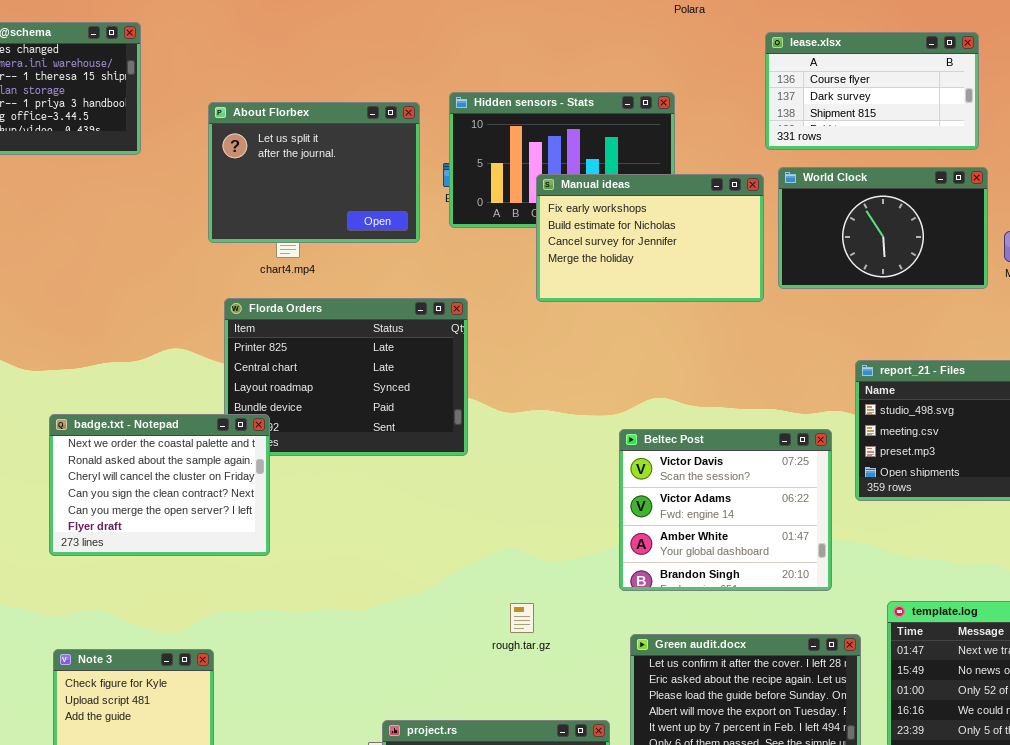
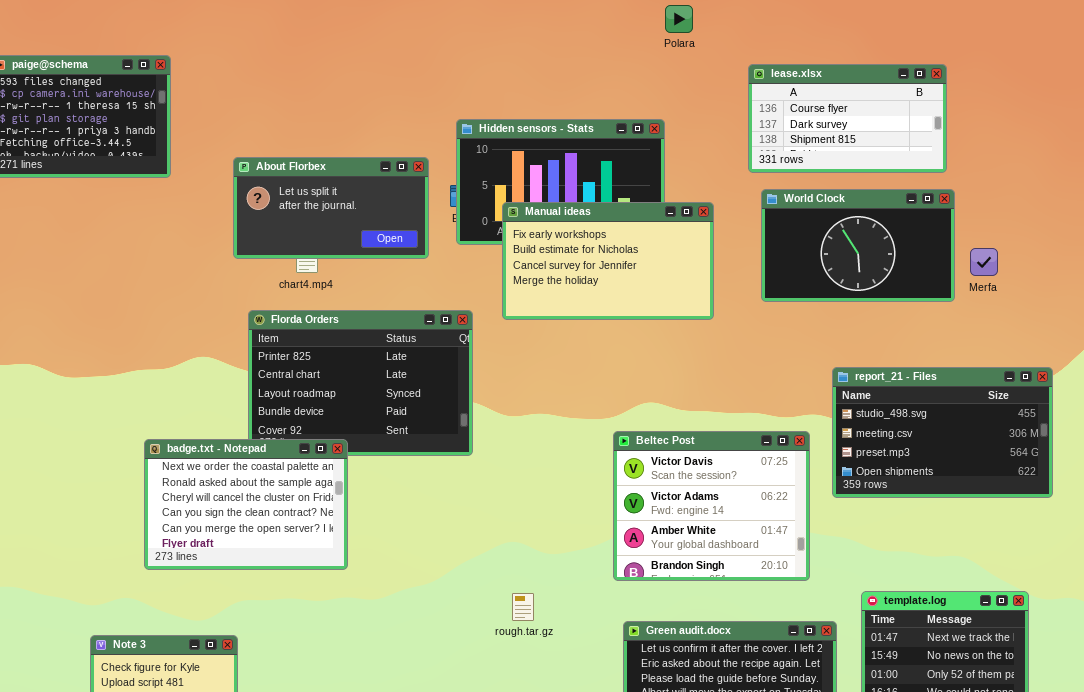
About Florbex: [208,102,420,243] -> [233,157,429,259], resized
Manual ideas: [536,174,764,302] -> [502,202,714,320], moved
badge.txt - Notepad: [49,414,270,556] -> [144,439,348,570], moved

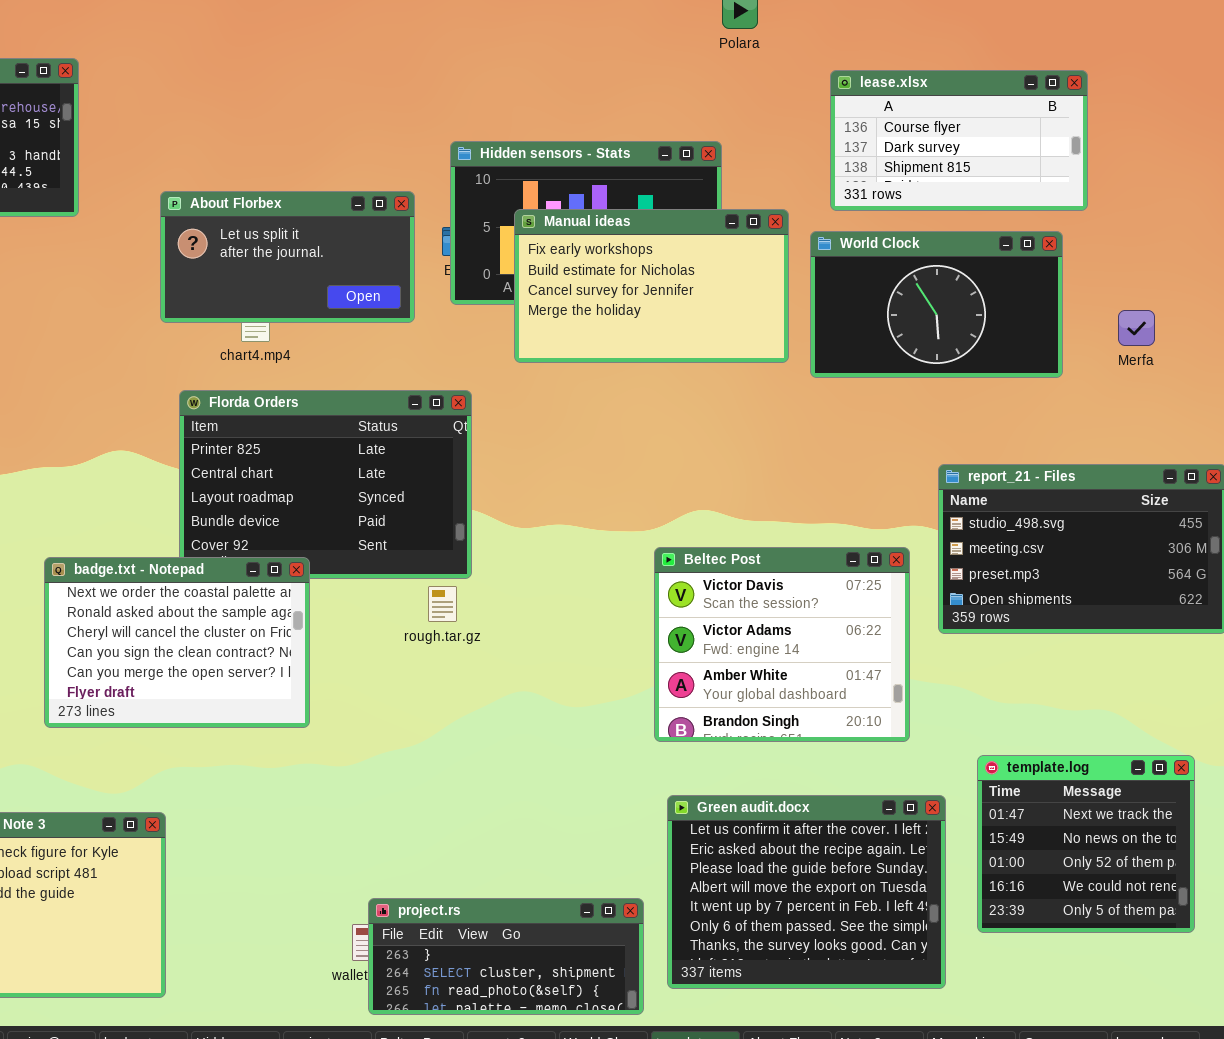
World Clock: [761,189,955,302] -> [810,231,1063,378], moved
Manual ideas: [502,202,714,320] -> [514,209,789,363], moved
rough.tar.gz: [512,593,534,621] -> [428,586,457,622], moved

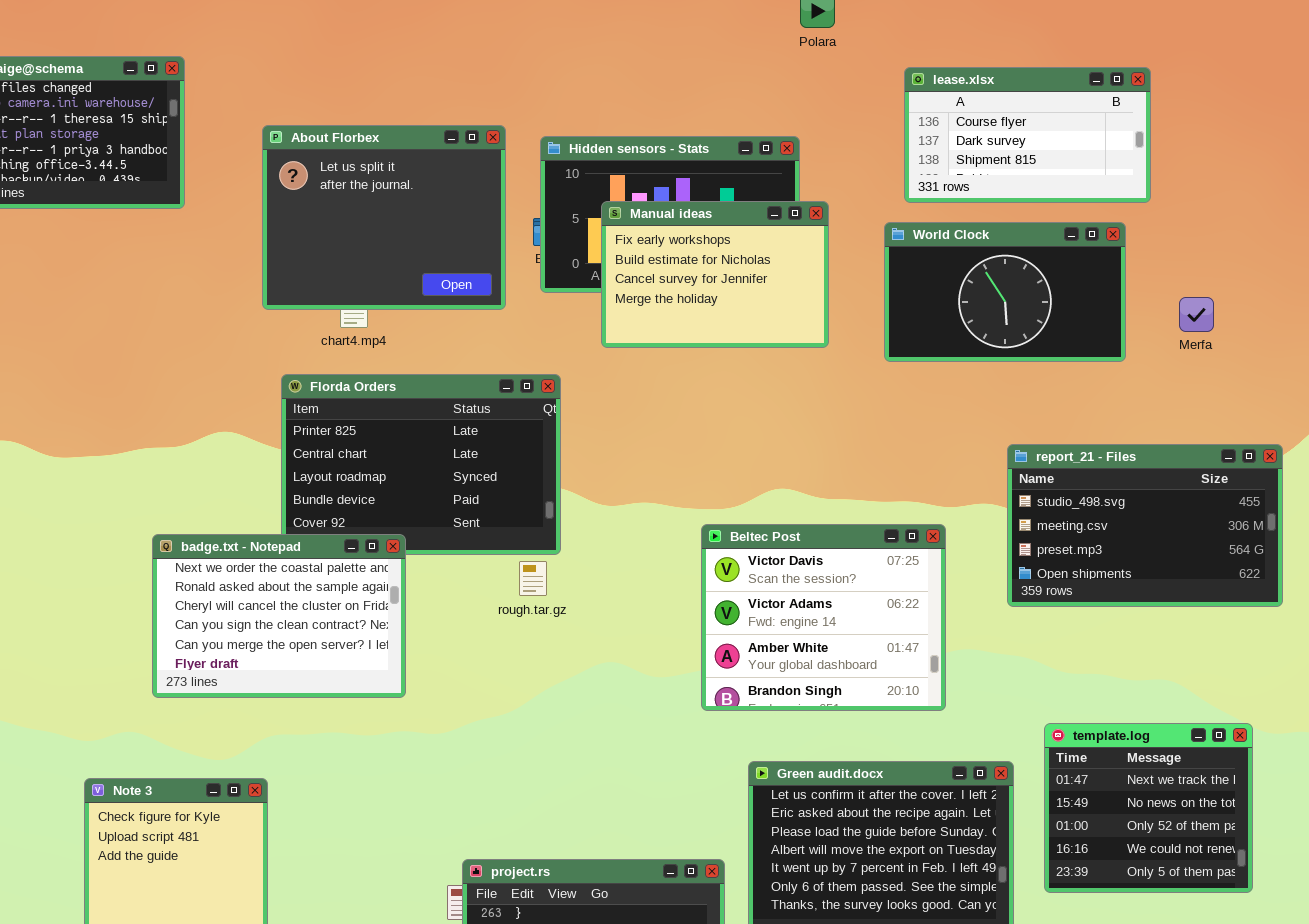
About Florbex: [160,191,415,323] -> [262,125,506,310], resized
Manual ideas: [514,209,789,363] -> [601,201,829,348], resized
Beltec Post: [654,547,910,742] -> [701,524,946,711], moved

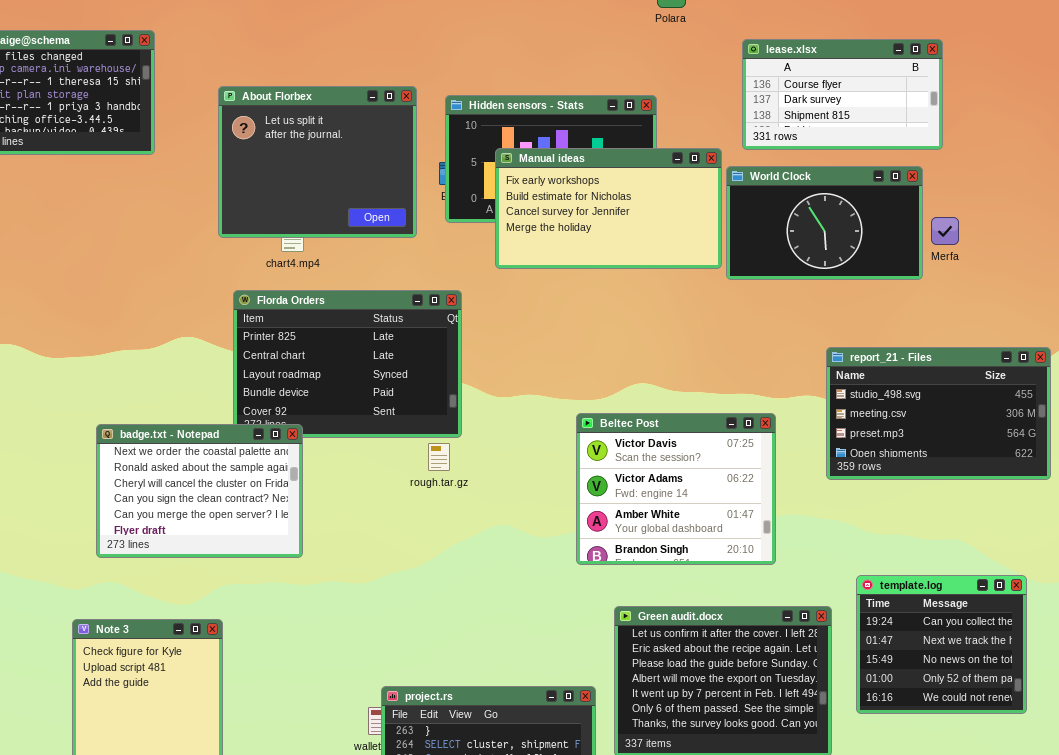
Manual ideas: [601,201,829,348] -> [495,148,722,269], resized
Merfa: [1179,297,1214,332] -> [931,217,959,245], moved
badge.txt - Notepad: [152,534,406,698] -> [96,424,303,558], moved
template.log: [1044,723,1253,893] -> [856,575,1027,714], scrolled up 1 row

